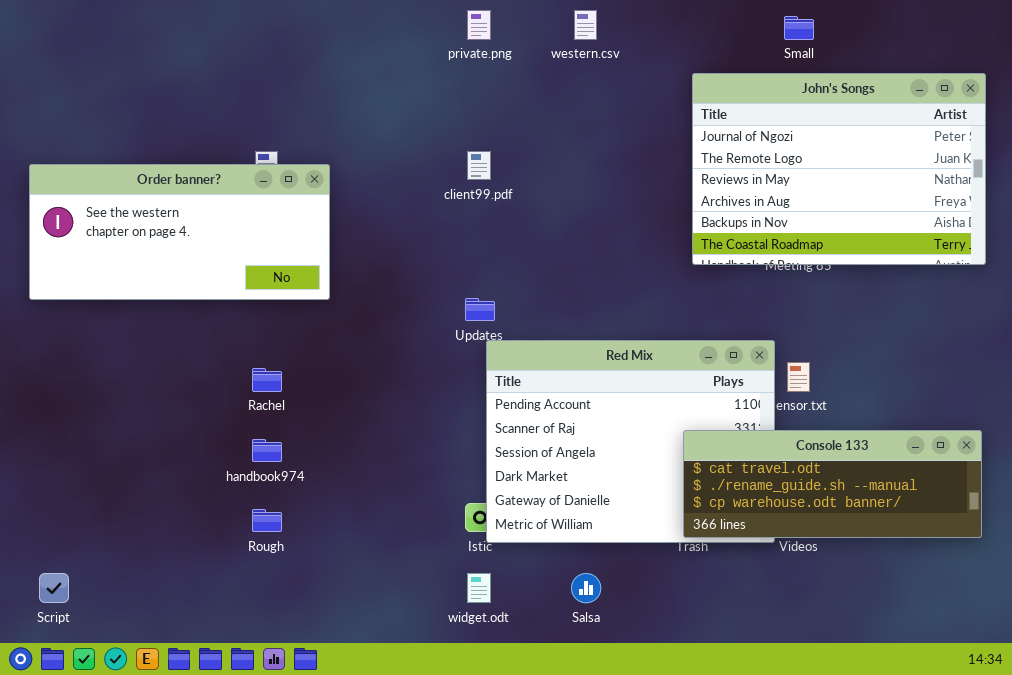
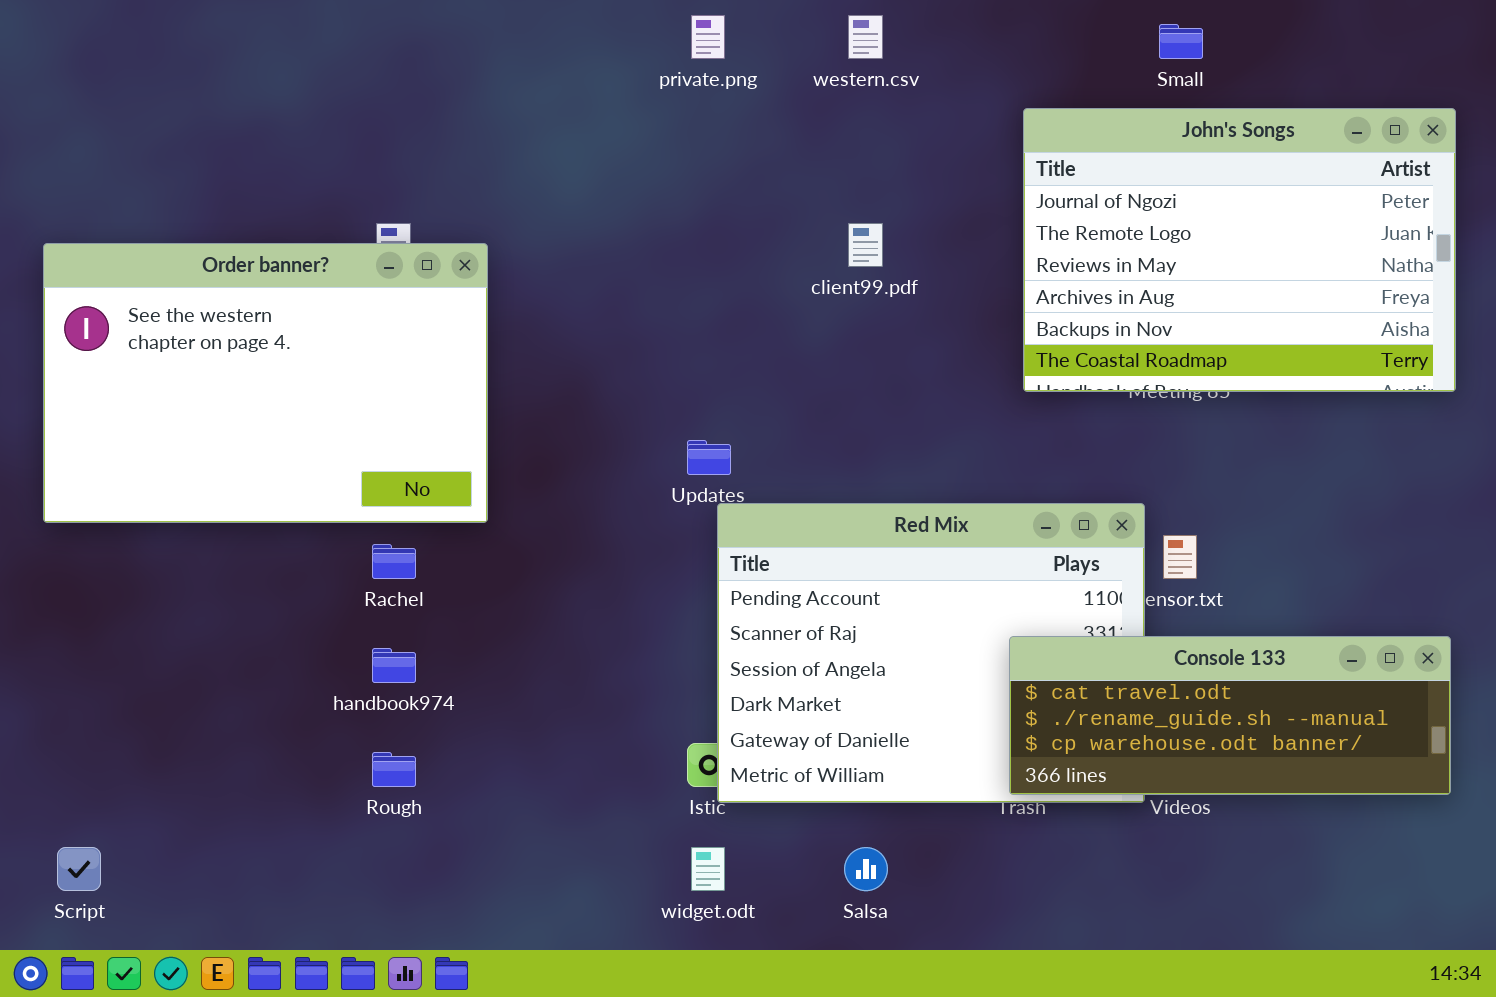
client99.pdf: [467,151,491,180] -> [848,223,883,267], moved
Order banner?: [29,164,330,300] -> [43,243,488,523], resized

